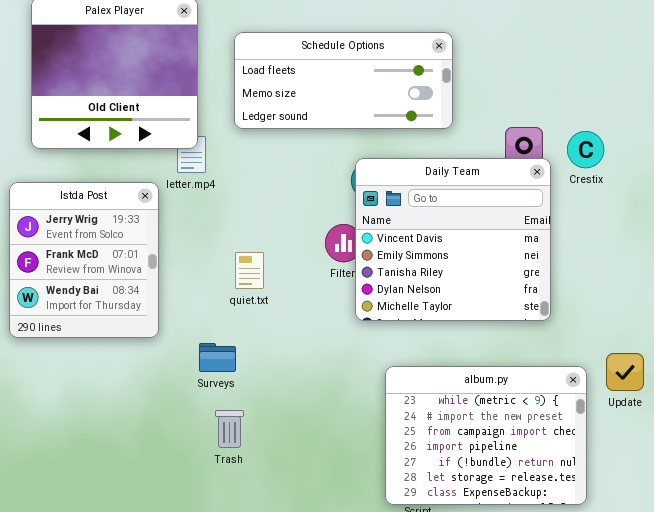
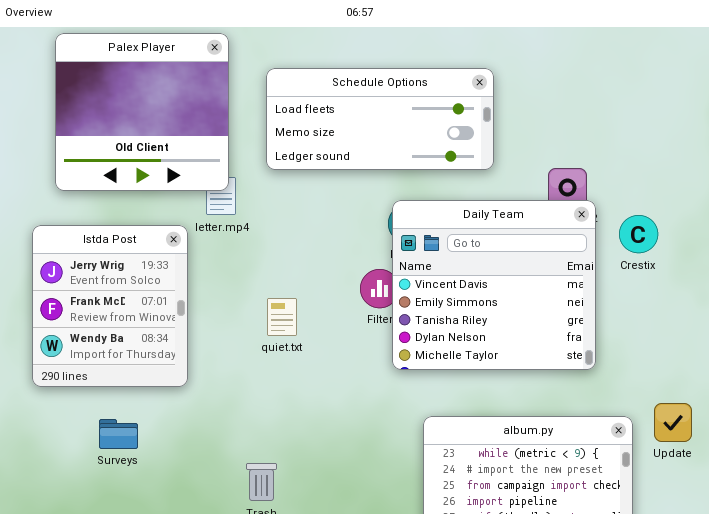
Crestix: [567,131,604,168] -> [619,215,658,253], moved
Surveys: [199,343,236,372] -> [99,419,138,449], moved

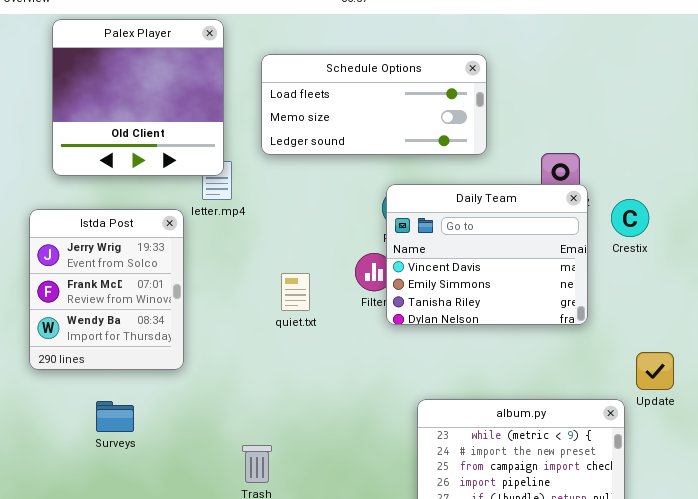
Daily Team: [392,200,596,370] -> [386,184,588,325], resized
quiet.txt: [267,298,297,336] -> [281,273,310,311], moved
Update: [654,403,692,442] -> [636,352,674,390], moved

